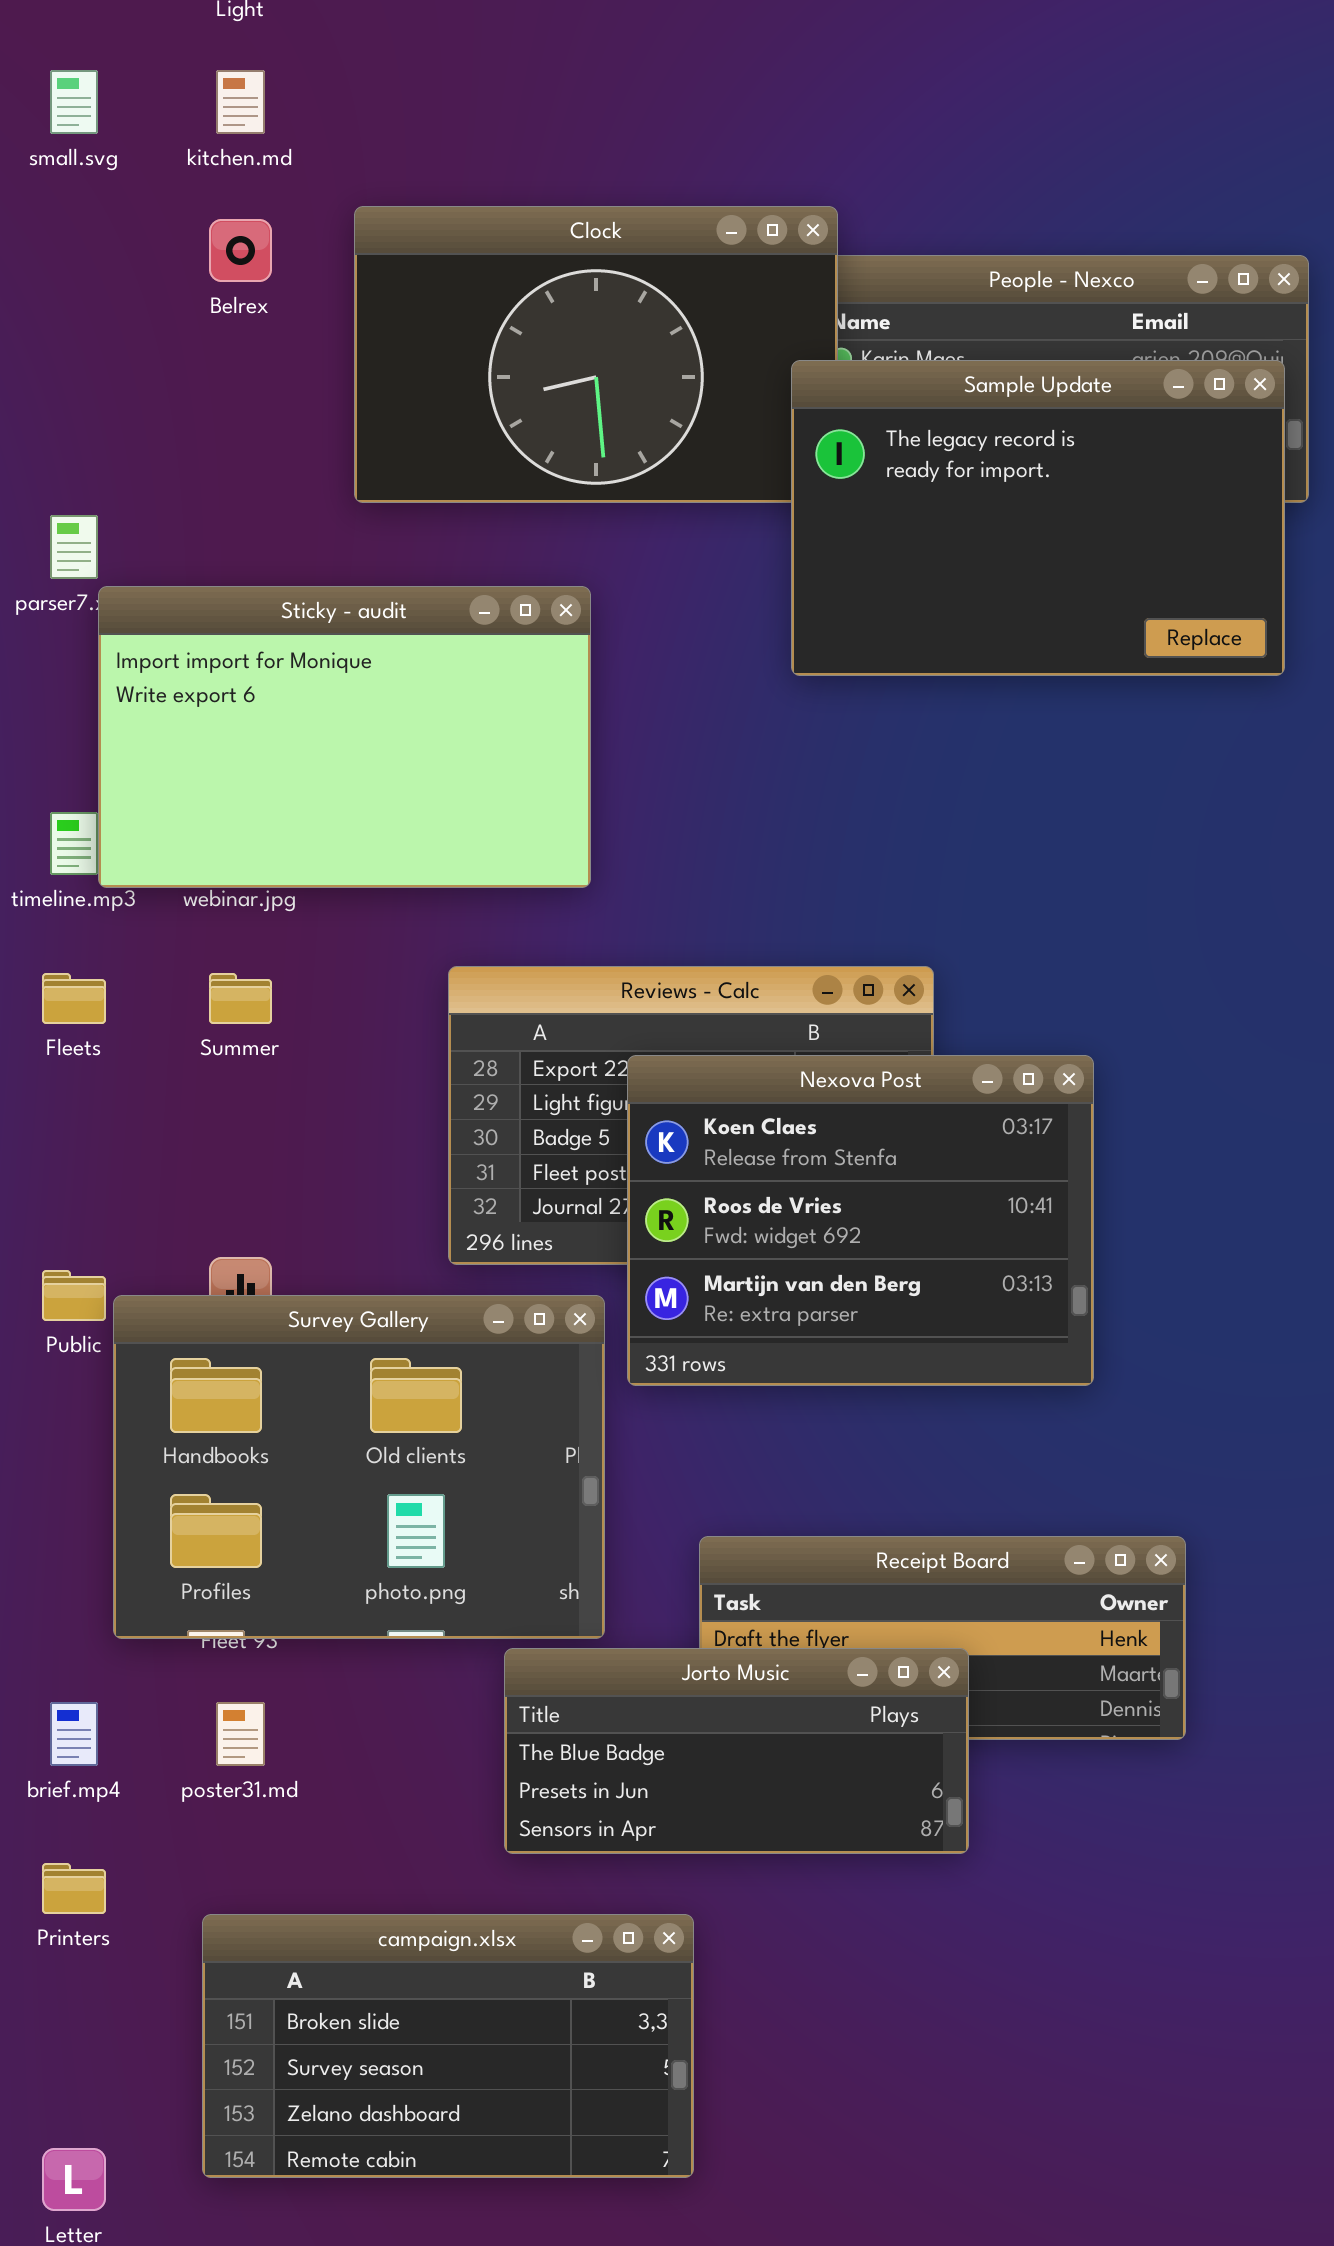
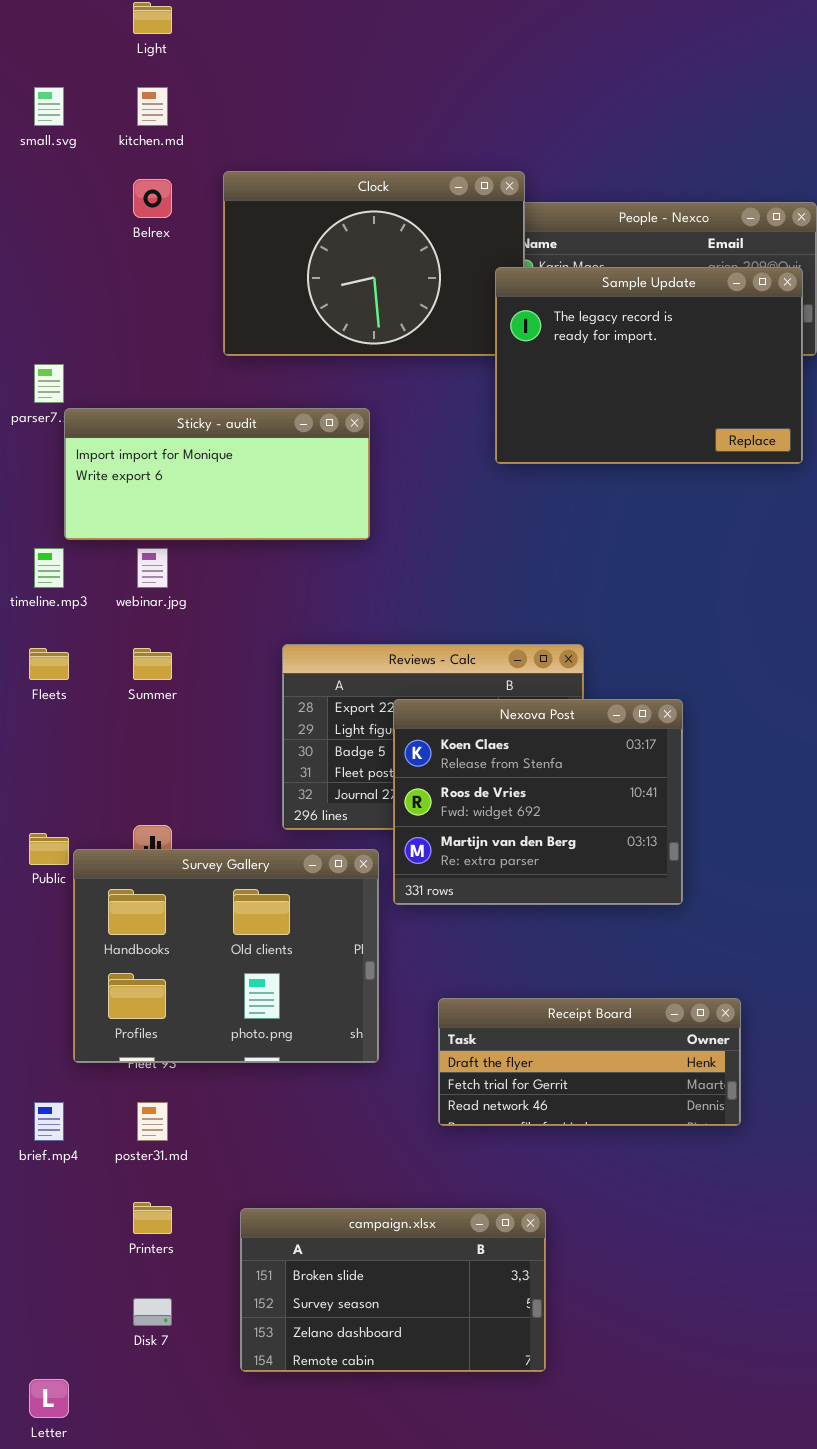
Sticky - audit: [98,586,591,888] -> [64,408,370,540], resized
Jorto Music: [504,1648,969,1854] -> none, closed
Printers: [42,1863,106,1914] -> [133,1202,172,1234], moved
campaign.xlsx: [202,1914,694,2178] -> [240,1208,546,1372], moved

